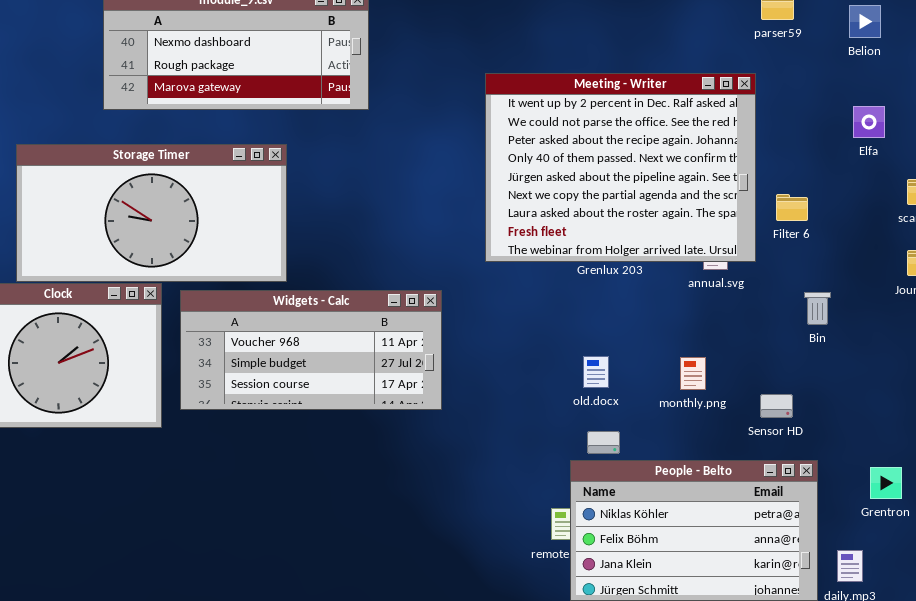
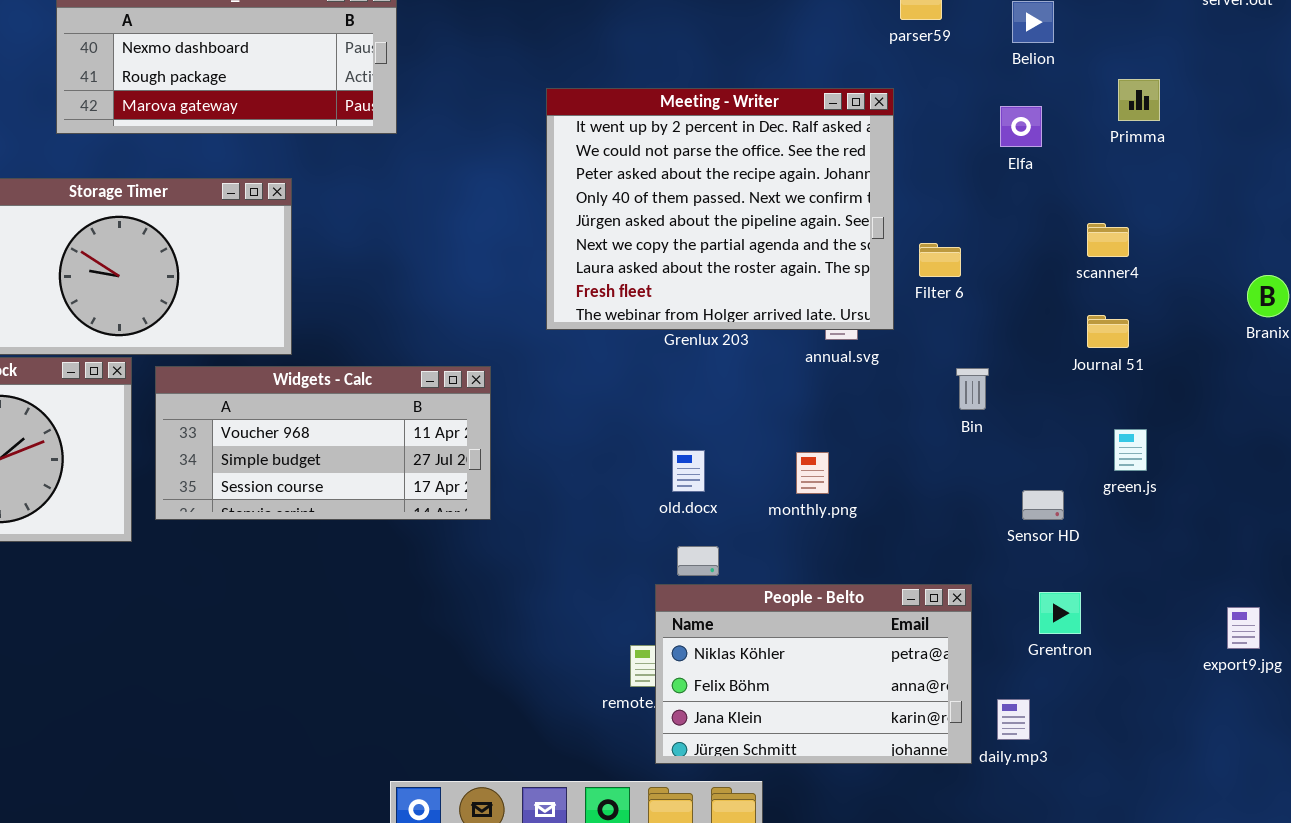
Elfa: [853,106,885,138] -> [1000,106,1042,147], moved
Sensor HD: [760,394,793,418] -> [1022,490,1064,520], moved

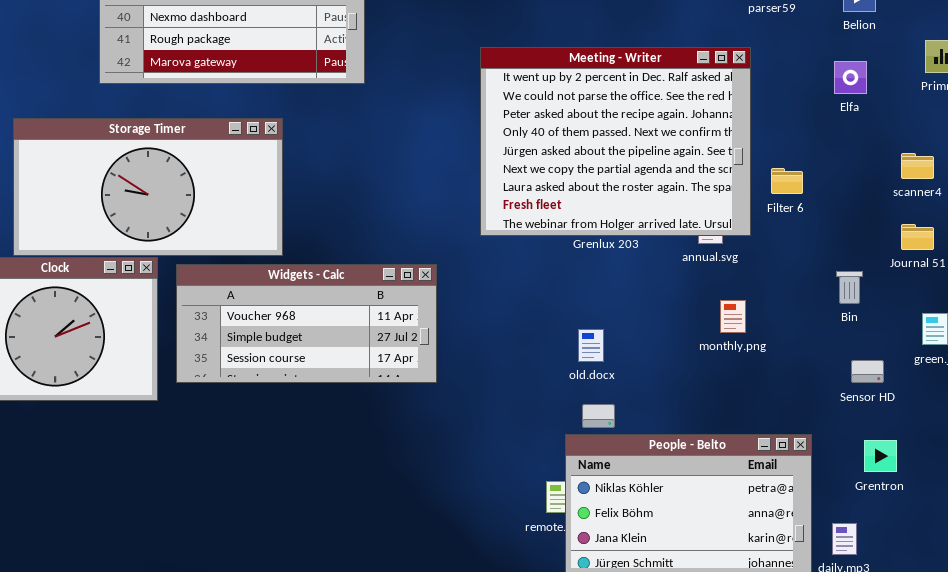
Bin: [956,368,989,410] -> [836,271,863,304], moved
monthly.png: [796,452,829,494] -> [720,300,746,333], moved

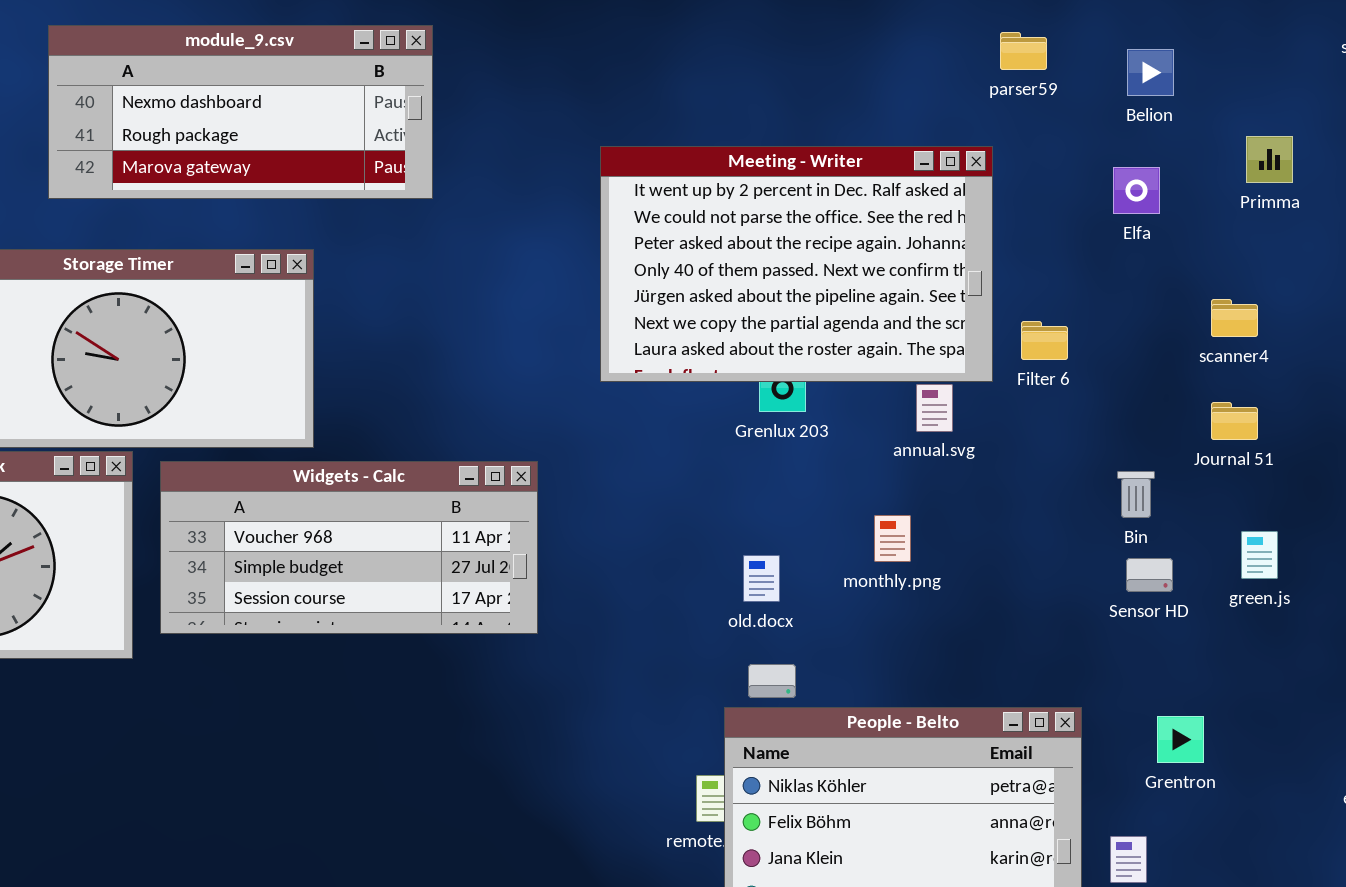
Meeting - Writer: [480,47,751,236] -> [600,146,993,382], resized
monthly.png: [720,300,746,333] -> [874,515,911,562], moved
Sensor HD: [851,360,884,383] -> [1126,558,1173,592], moved

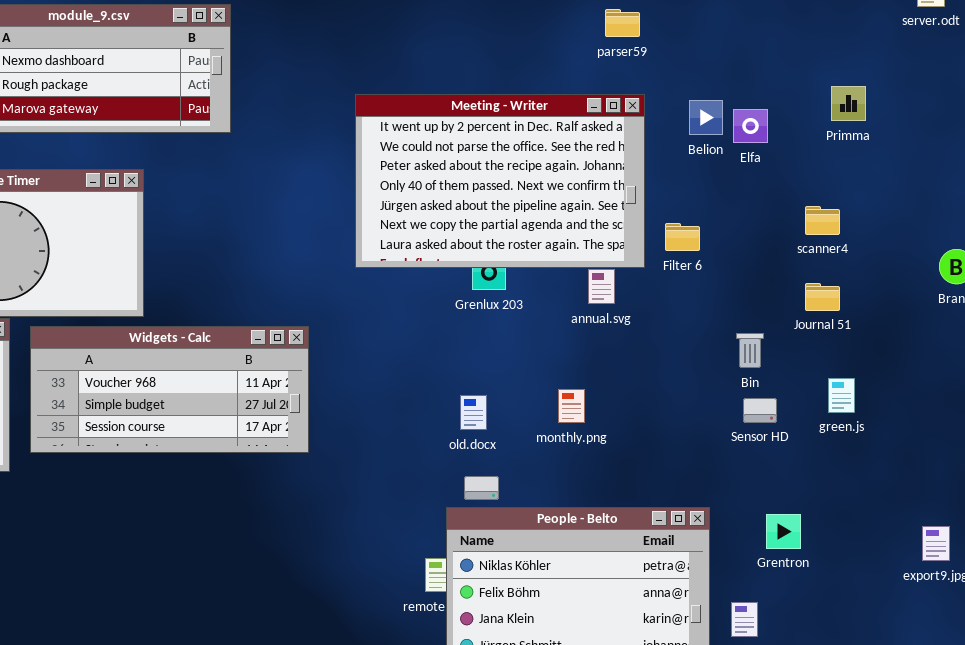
parser59: [1000,32,1047,70] -> [605,9,640,37], moved
Belion: [1127,49,1174,96] -> [689,100,723,135], moved
monthly.png: [874,515,911,562] -> [558,389,585,423], moved

